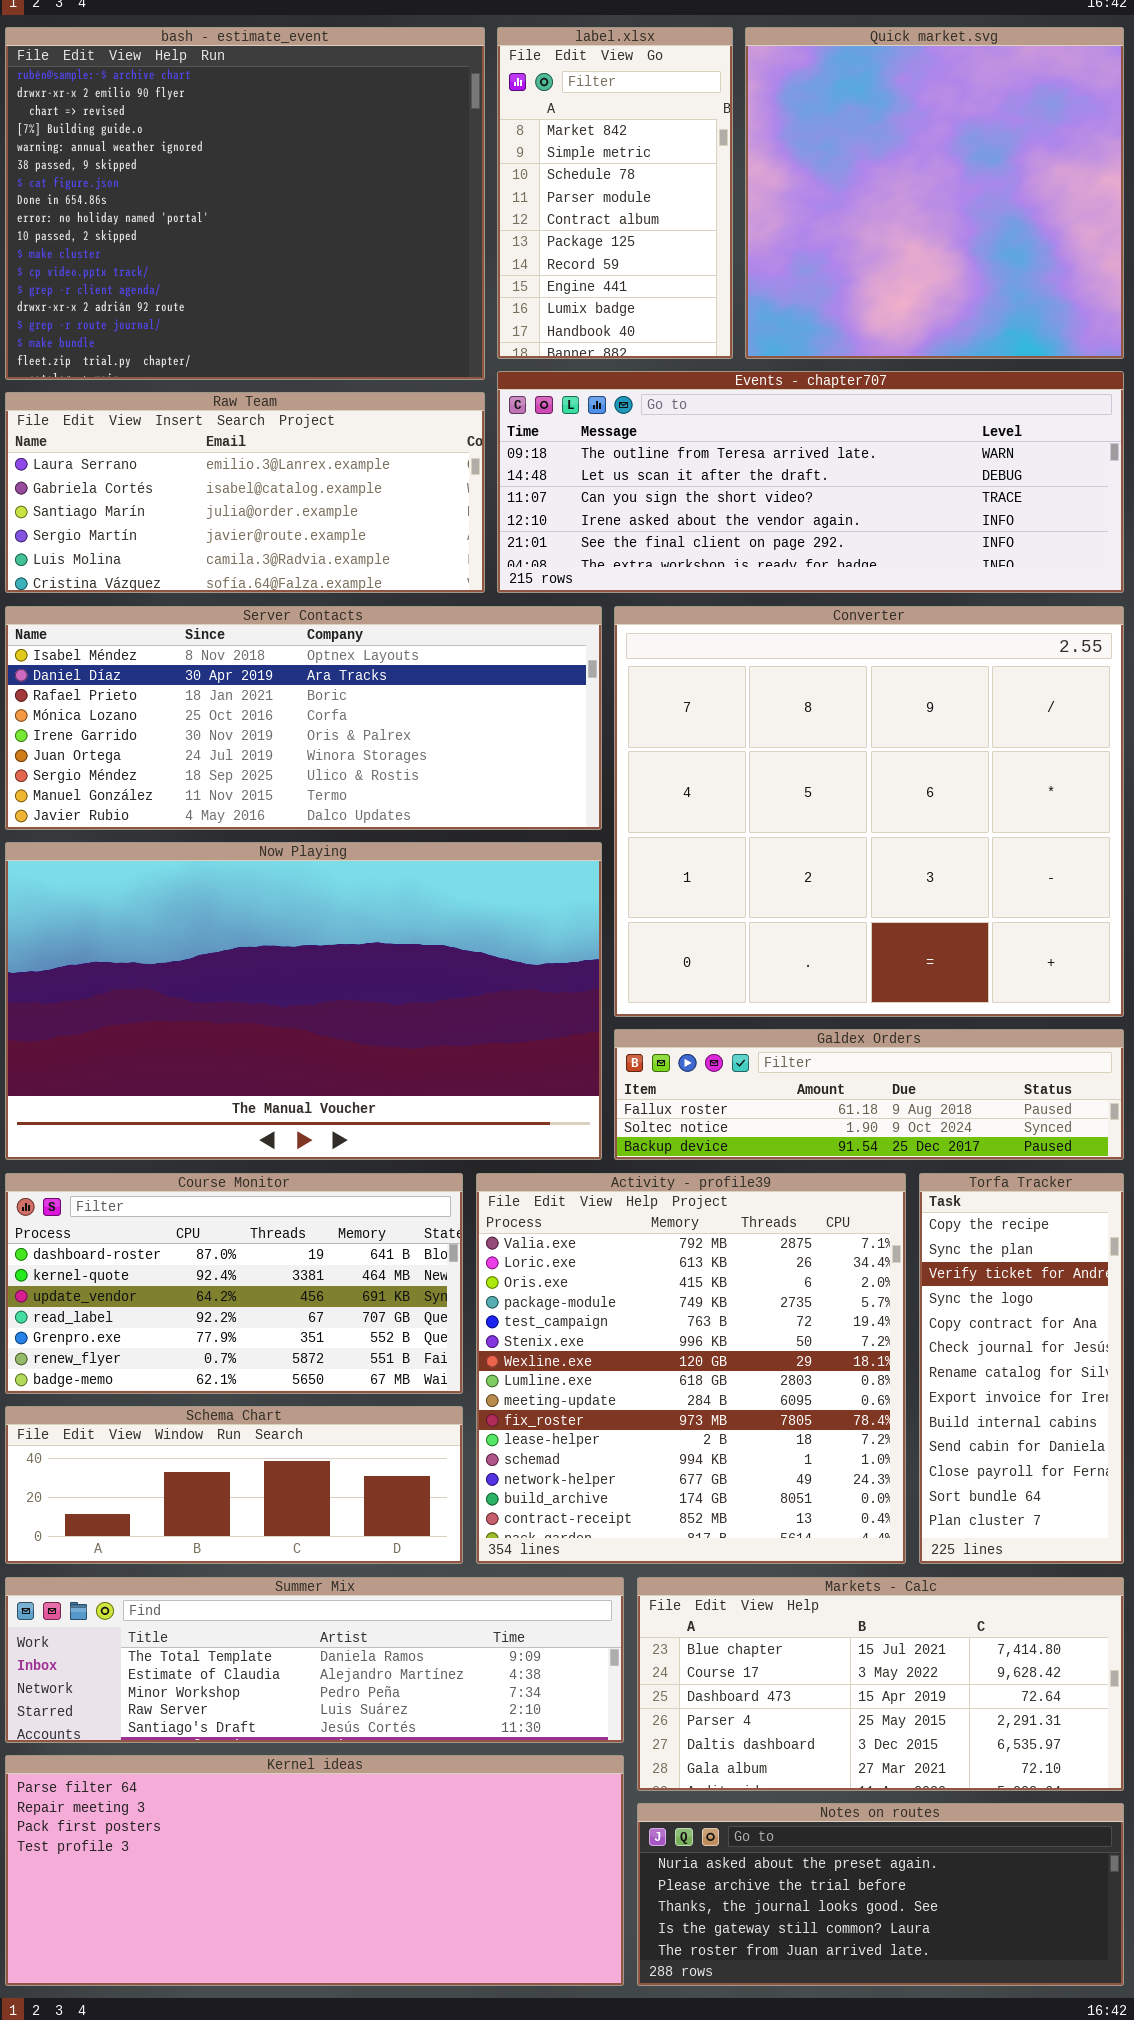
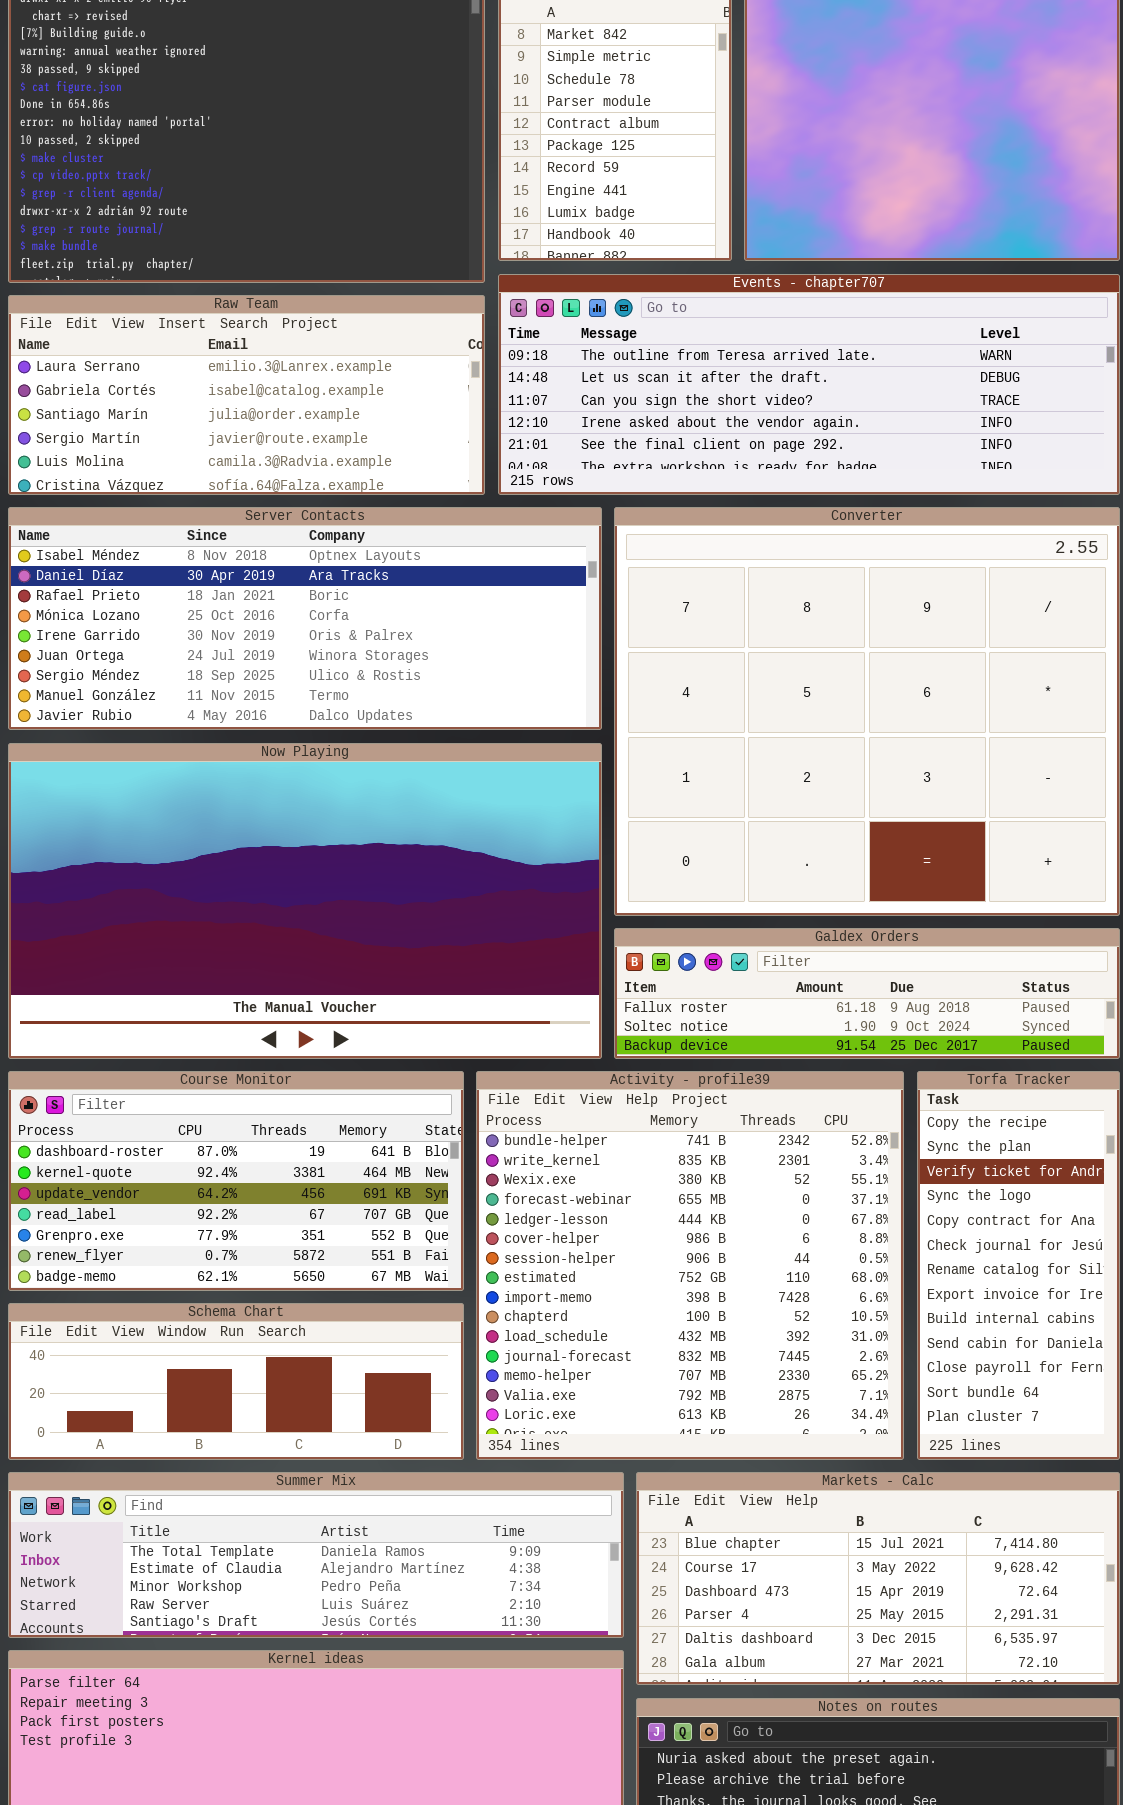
Activity - profile39: [476,1173,906,1564] -> [476,1071,904,1460], scrolled up 13 rows

